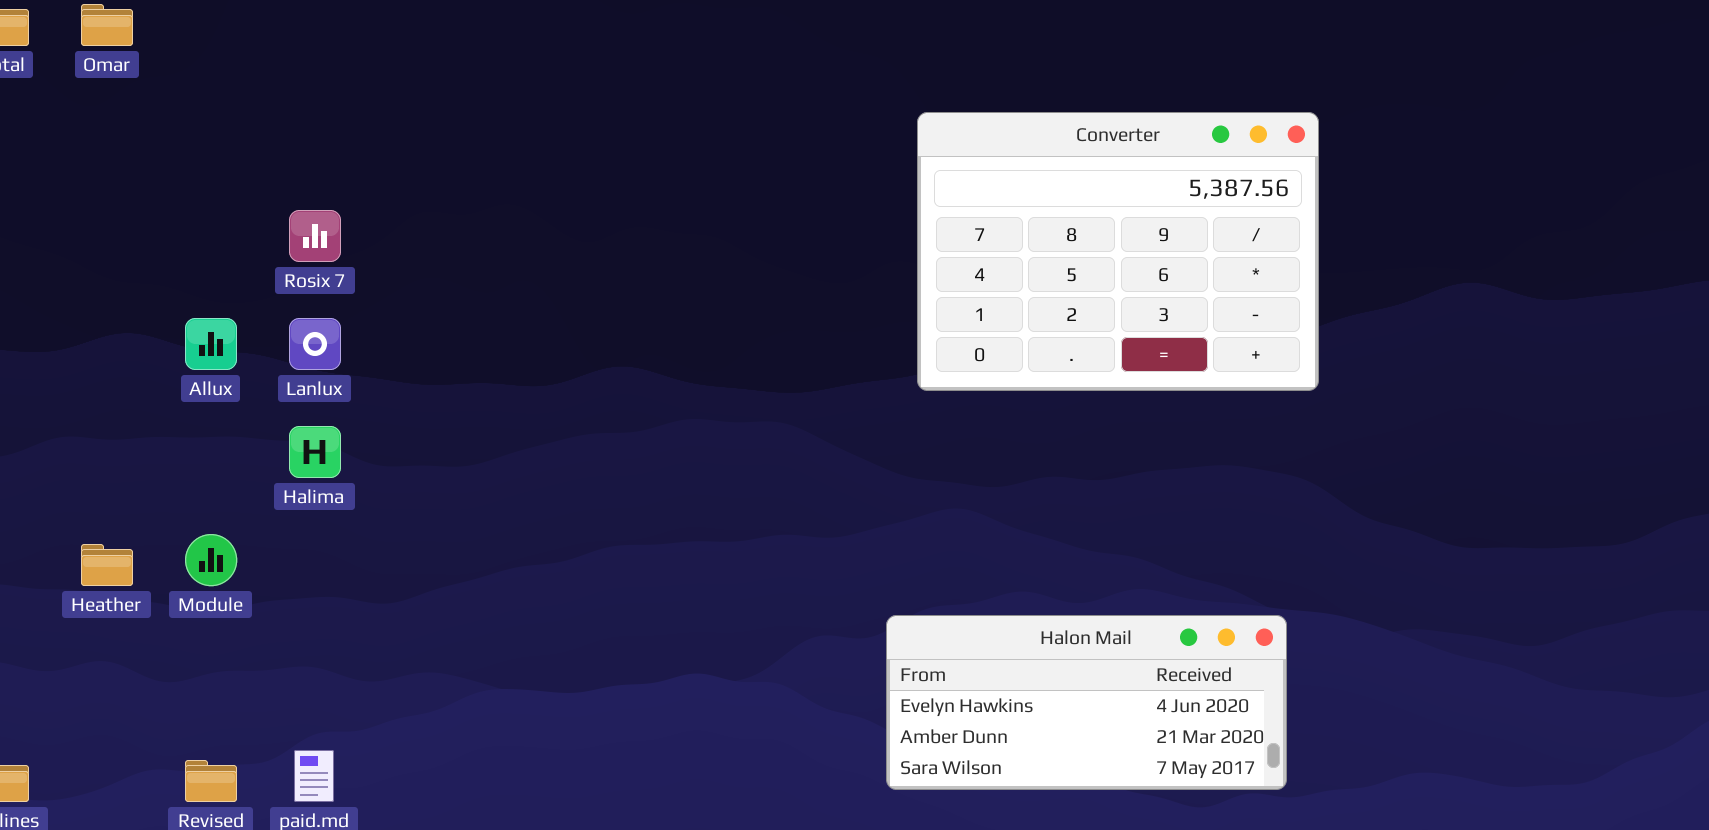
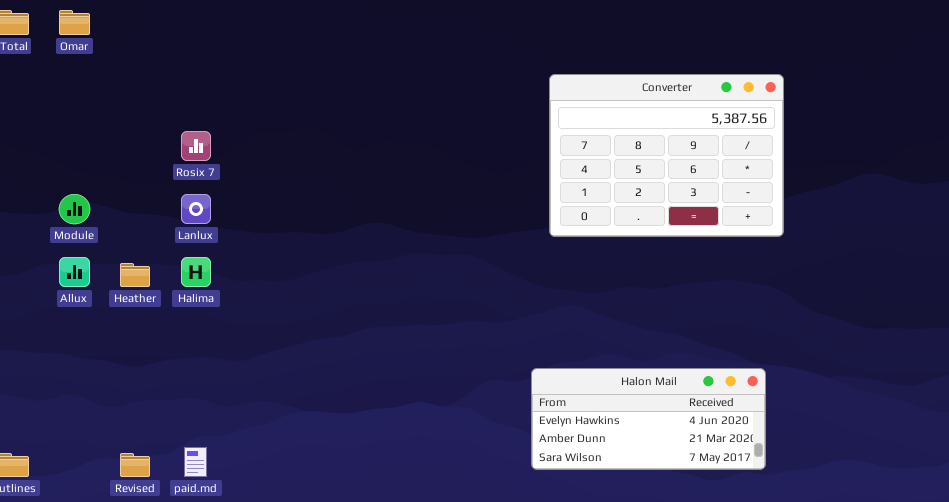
Allux: [185,318,237,370] -> [59,257,90,287], moved
Module: [185,534,237,586] -> [59,194,90,224], moved
Heather: [81,544,133,586] -> [120,263,150,287], moved

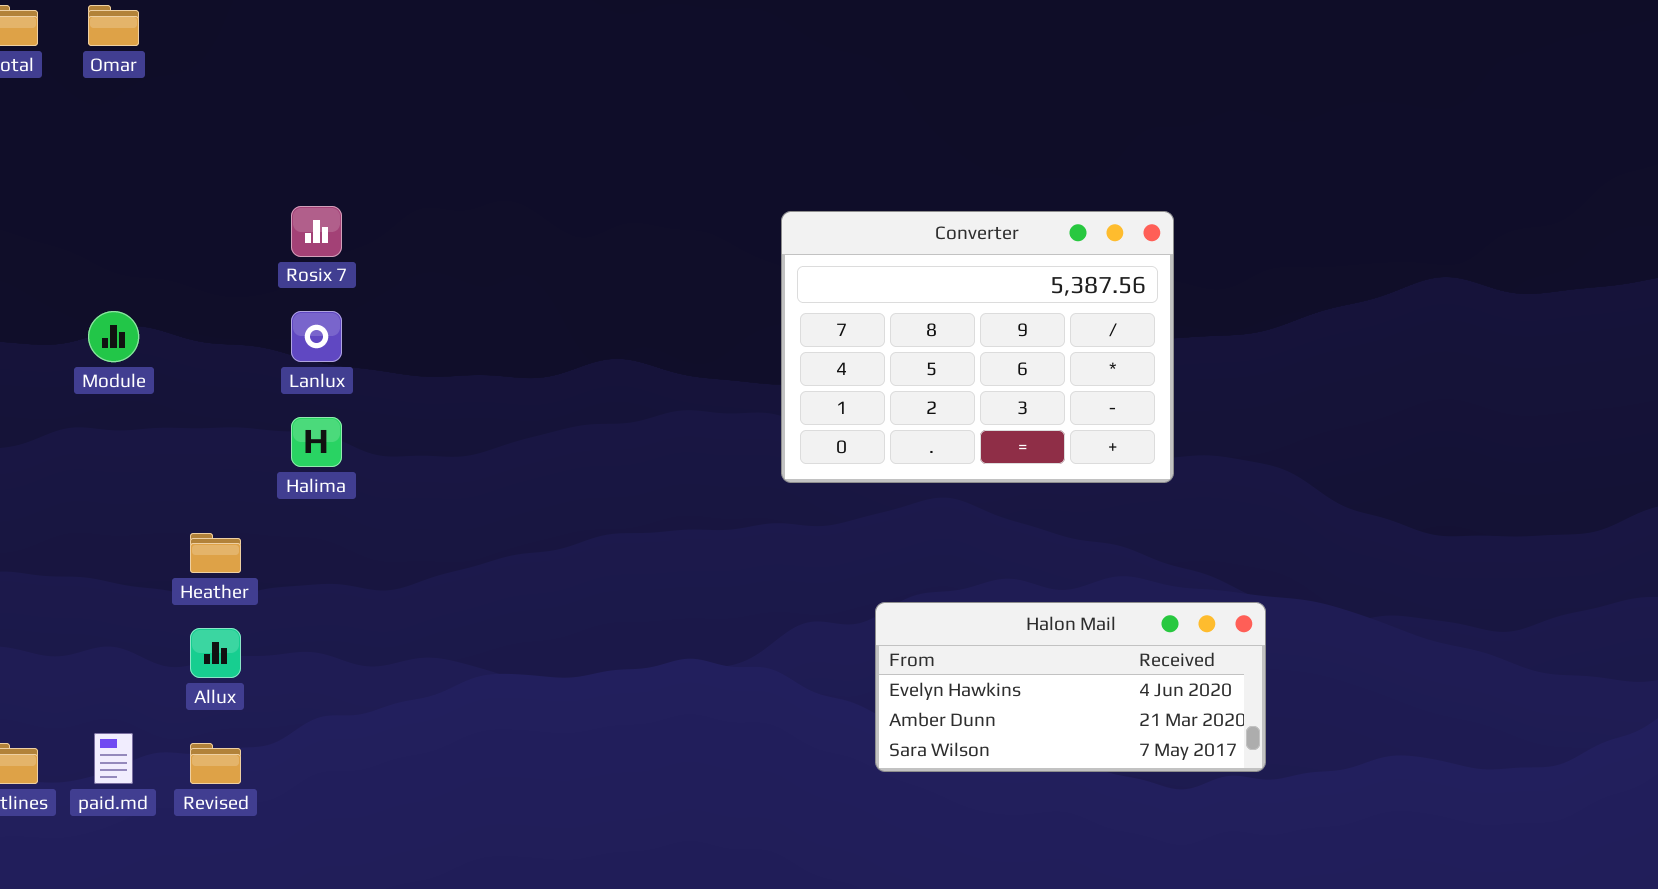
Converter: [549,74,784,237] -> [781,211,1174,483], moved
Allux: [59,257,90,287] -> [190,628,241,678], moved
Heather: [120,263,150,287] -> [190,533,241,573], moved
paid.md: [184,447,207,477] -> [94,733,133,784], moved

